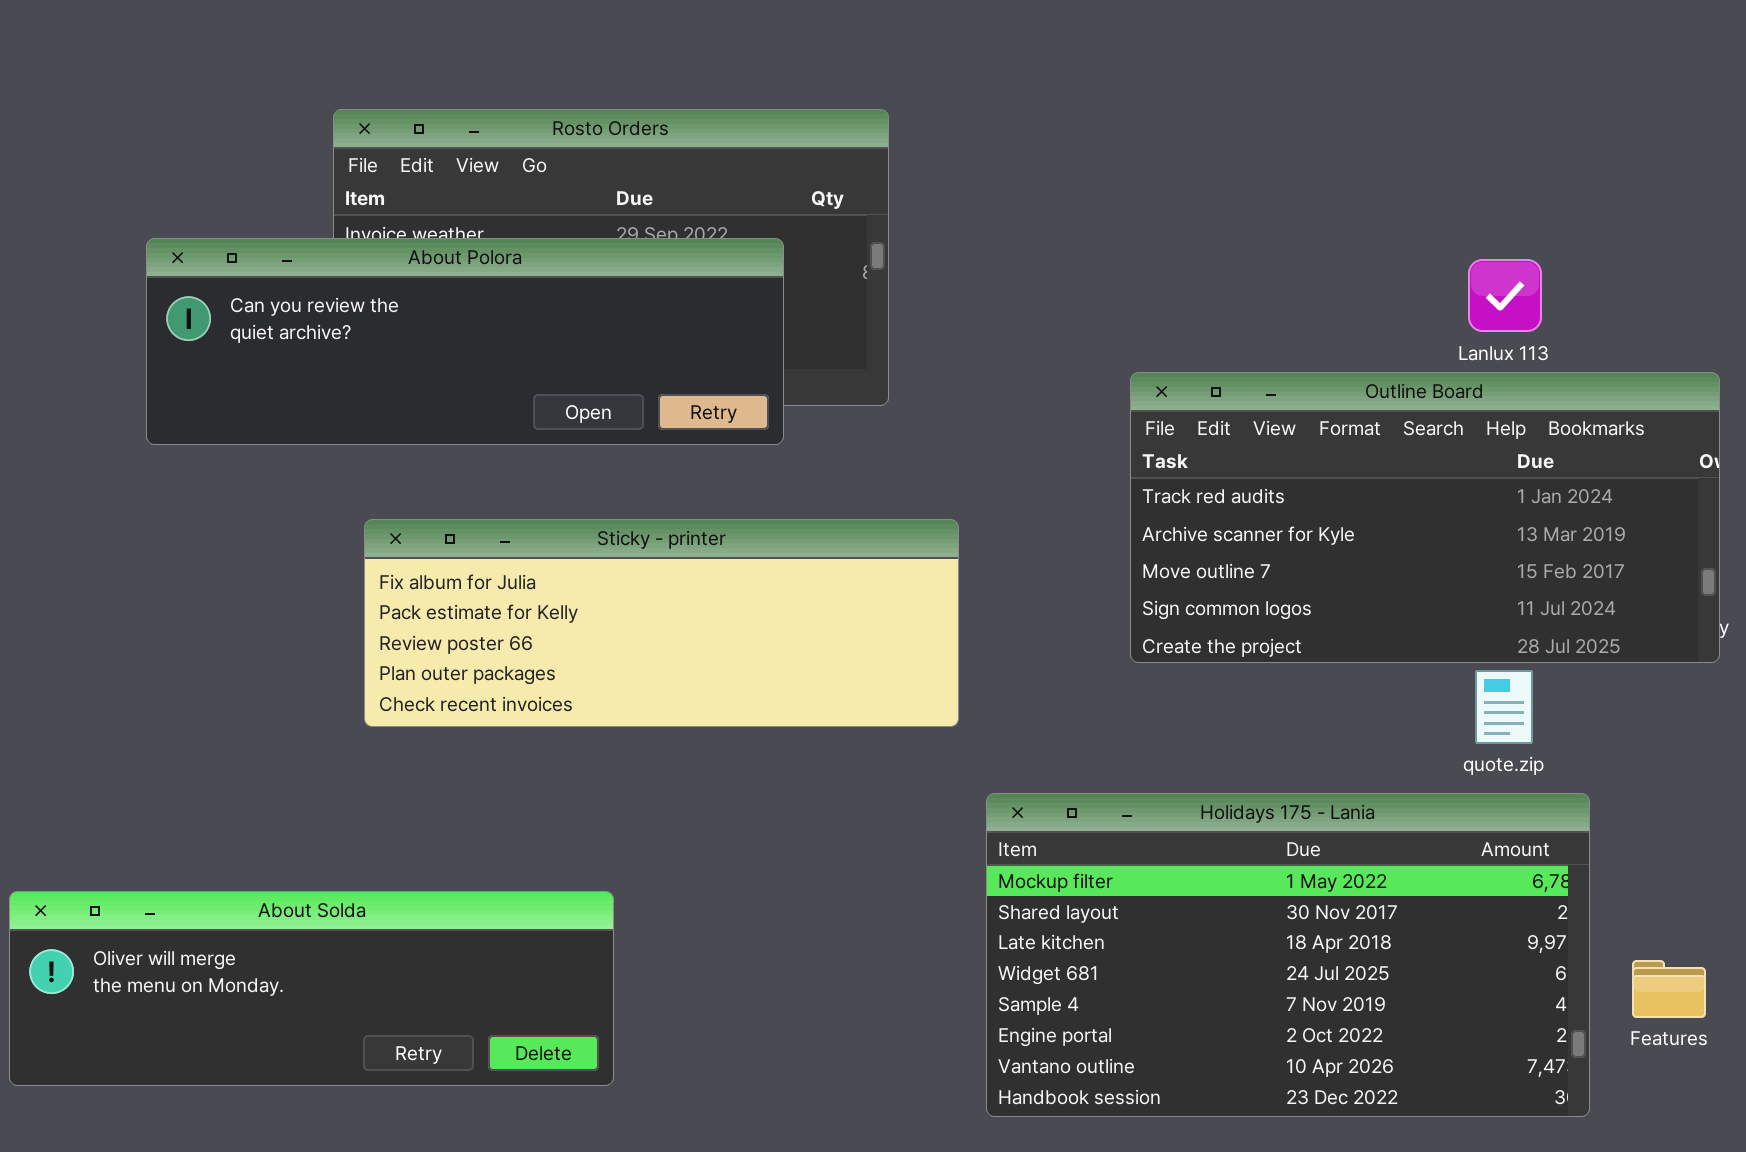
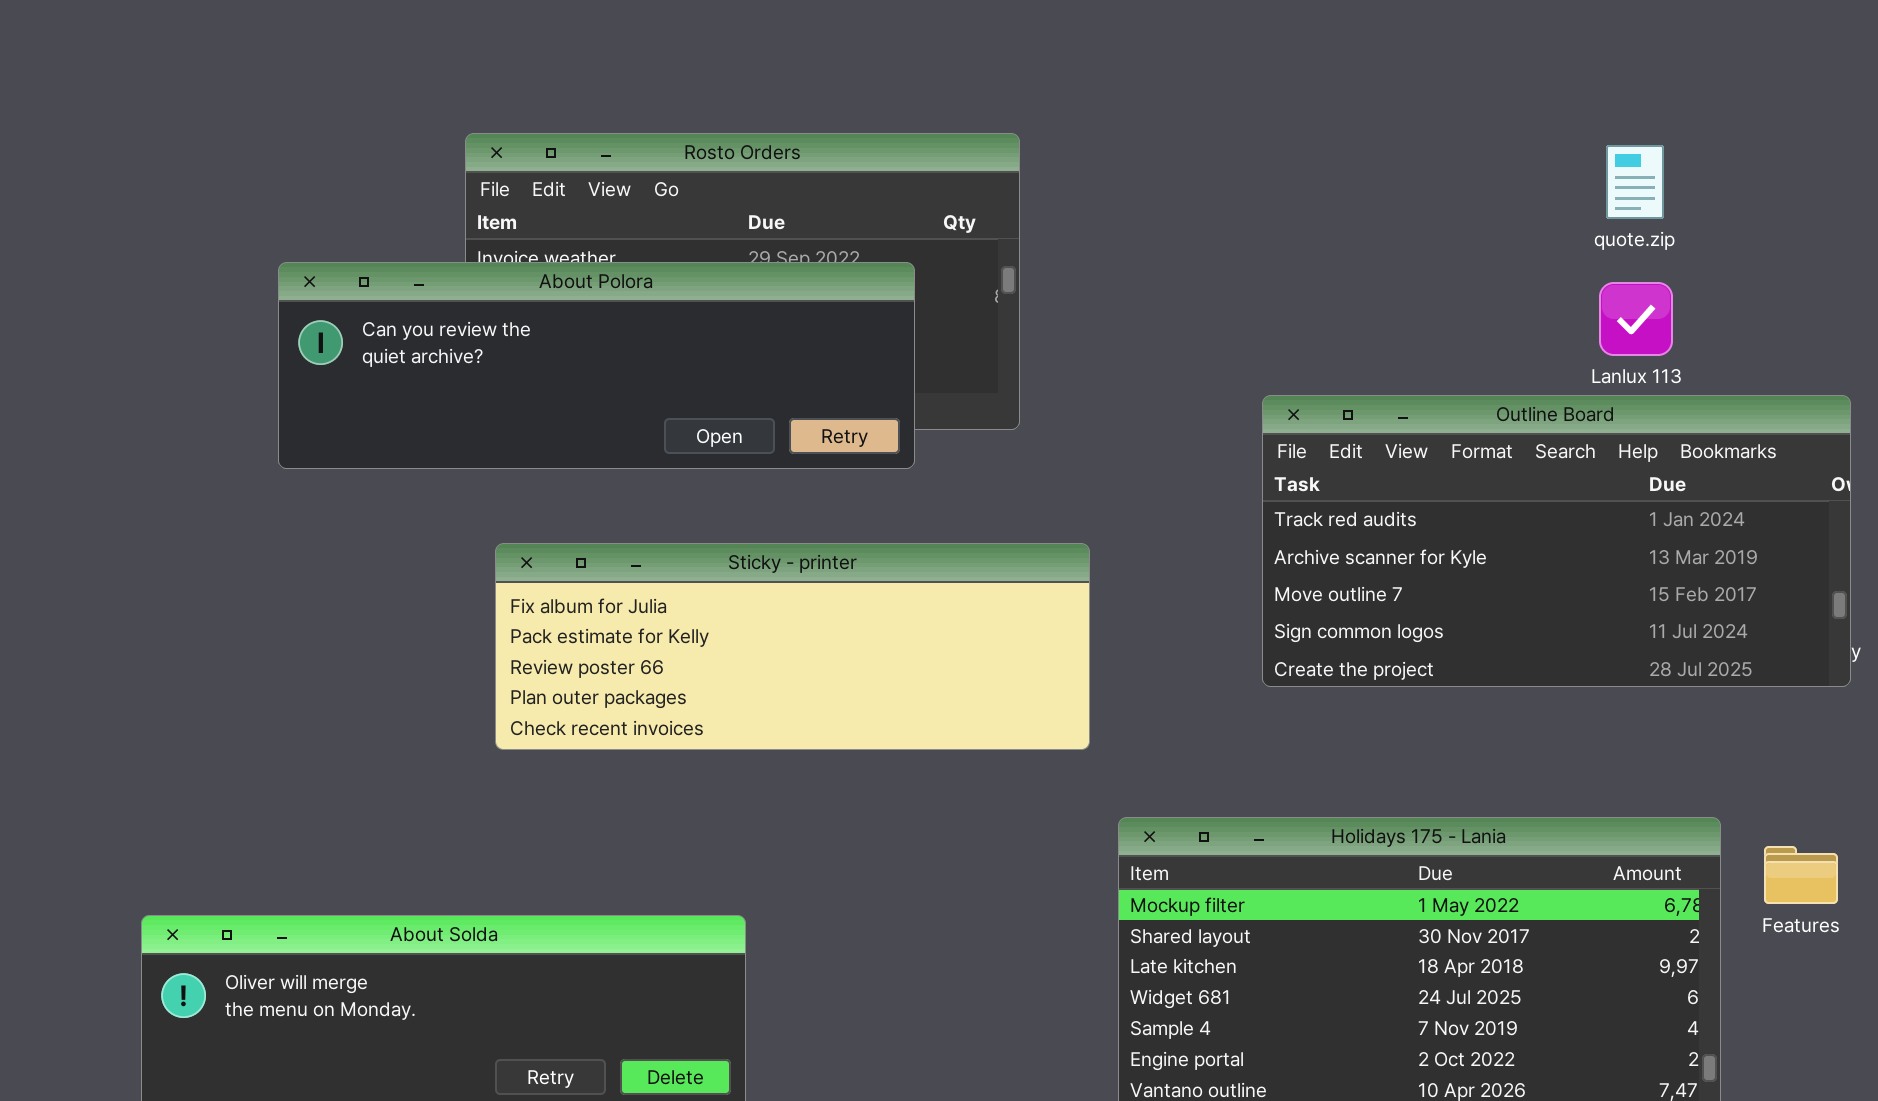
quote.zip: [1475,670,1533,744] -> [1606,145,1664,219], moved
Features: [1632,960,1706,1018] -> [1764,846,1838,904], moved

